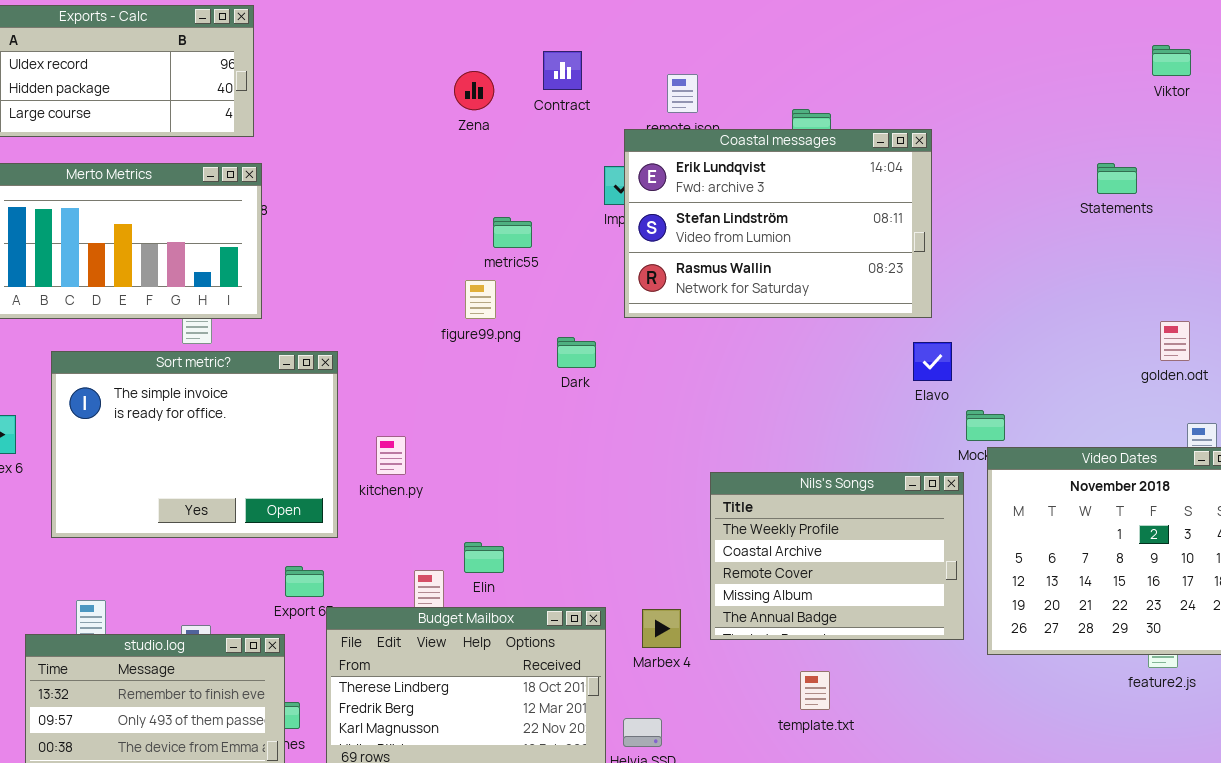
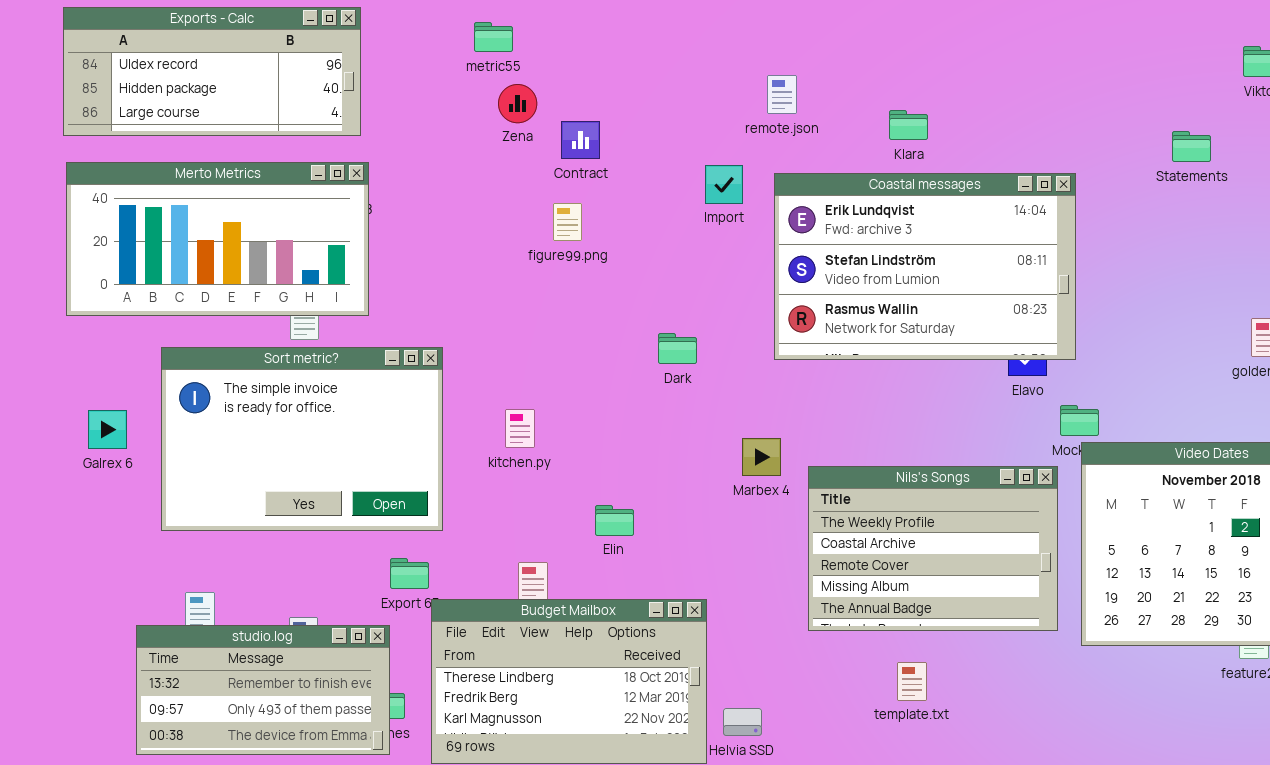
Contract: [543,51,582,90] -> [561,121,600,159], moved
Zena: [454,71,494,110] -> [498,84,537,123], moved
Coastal messages: [624,129,932,318] -> [774,173,1076,360], moved
Statements: [1097,163,1137,194] -> [1172,131,1211,162], moved
metric55: [493,217,532,248] -> [474,22,513,52], moved
figure99.png: [465,280,496,319] -> [553,203,582,241], moved
kitchen.py: [376,436,406,475] -> [505,409,535,448], moved
Elin: [464,542,504,573] -> [595,505,634,536], moved
Marbex 4: [642,609,681,648] -> [742,438,781,476], moved

